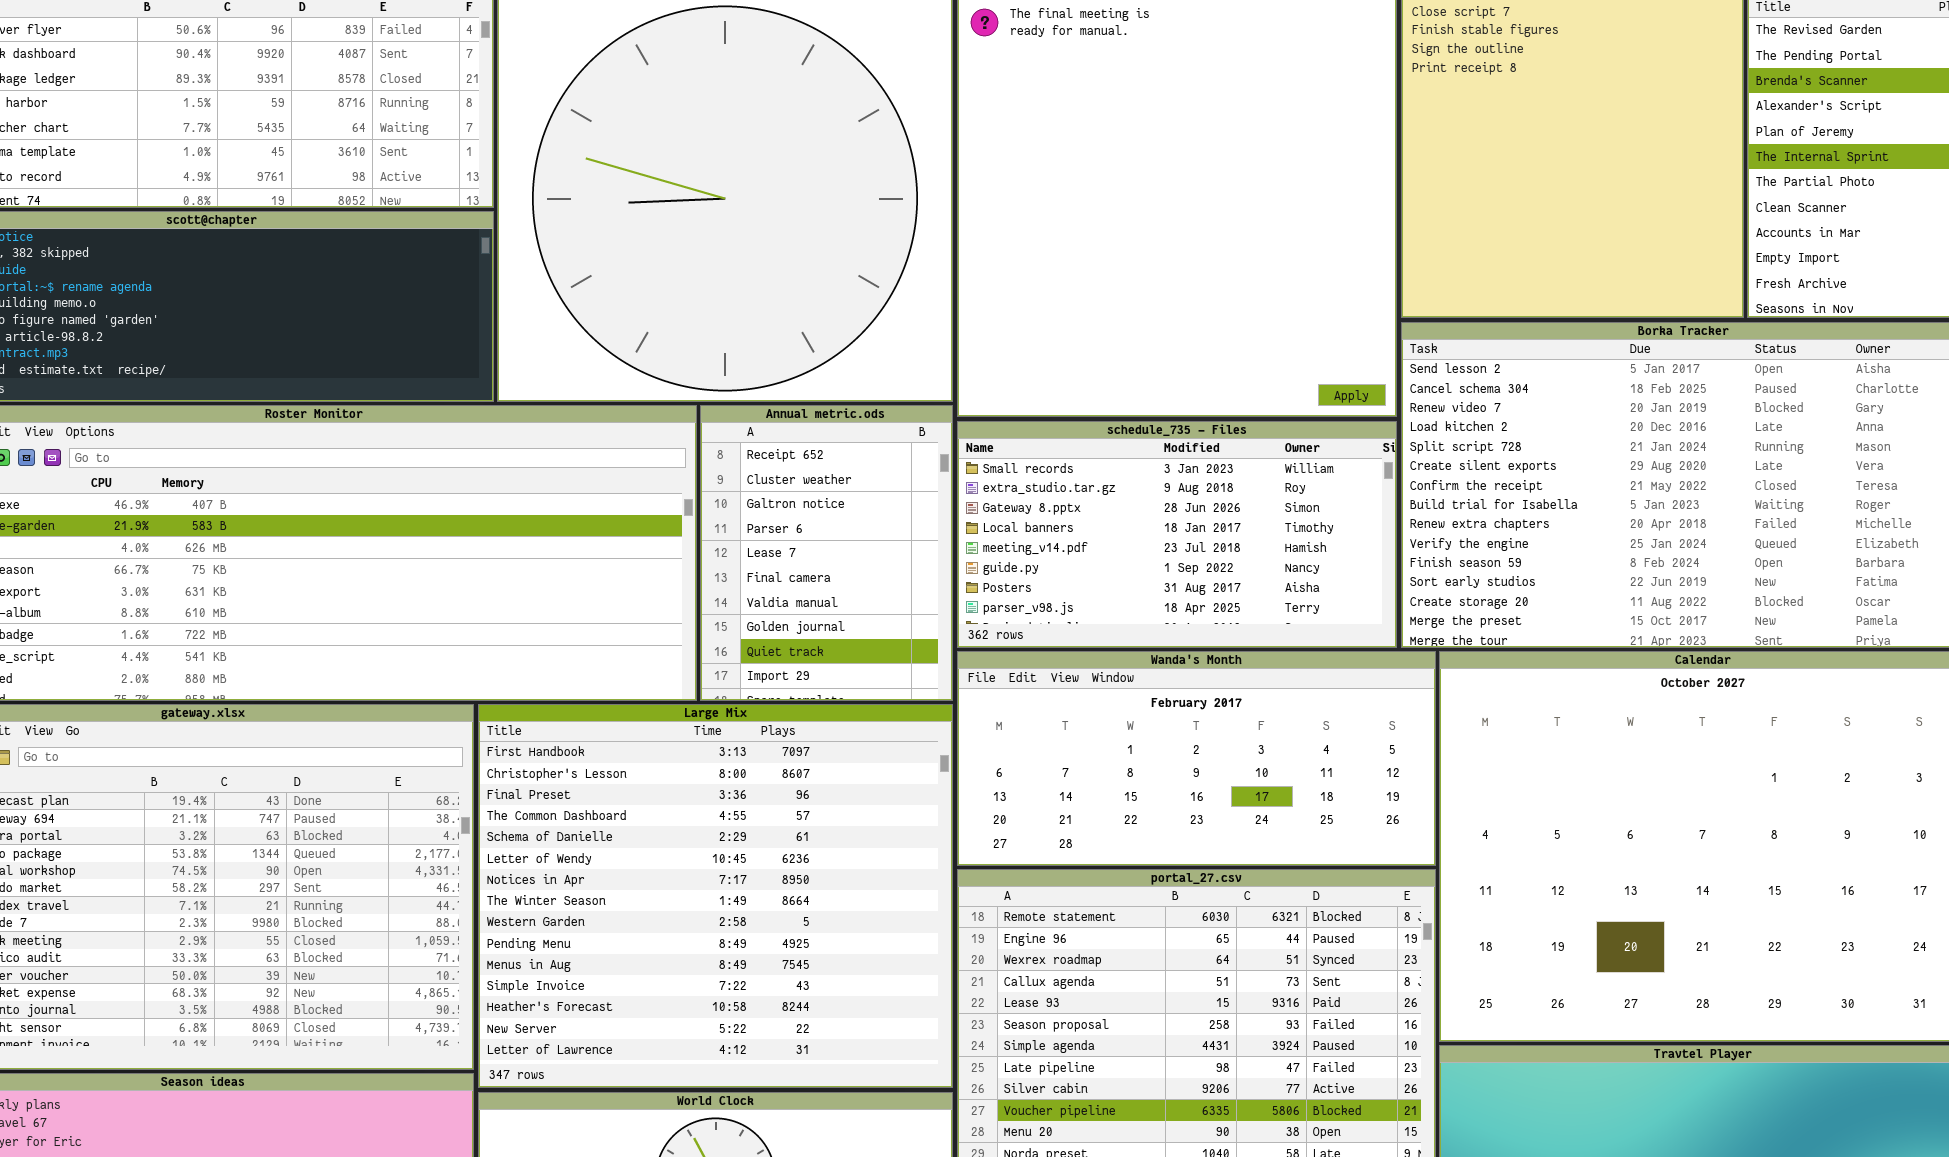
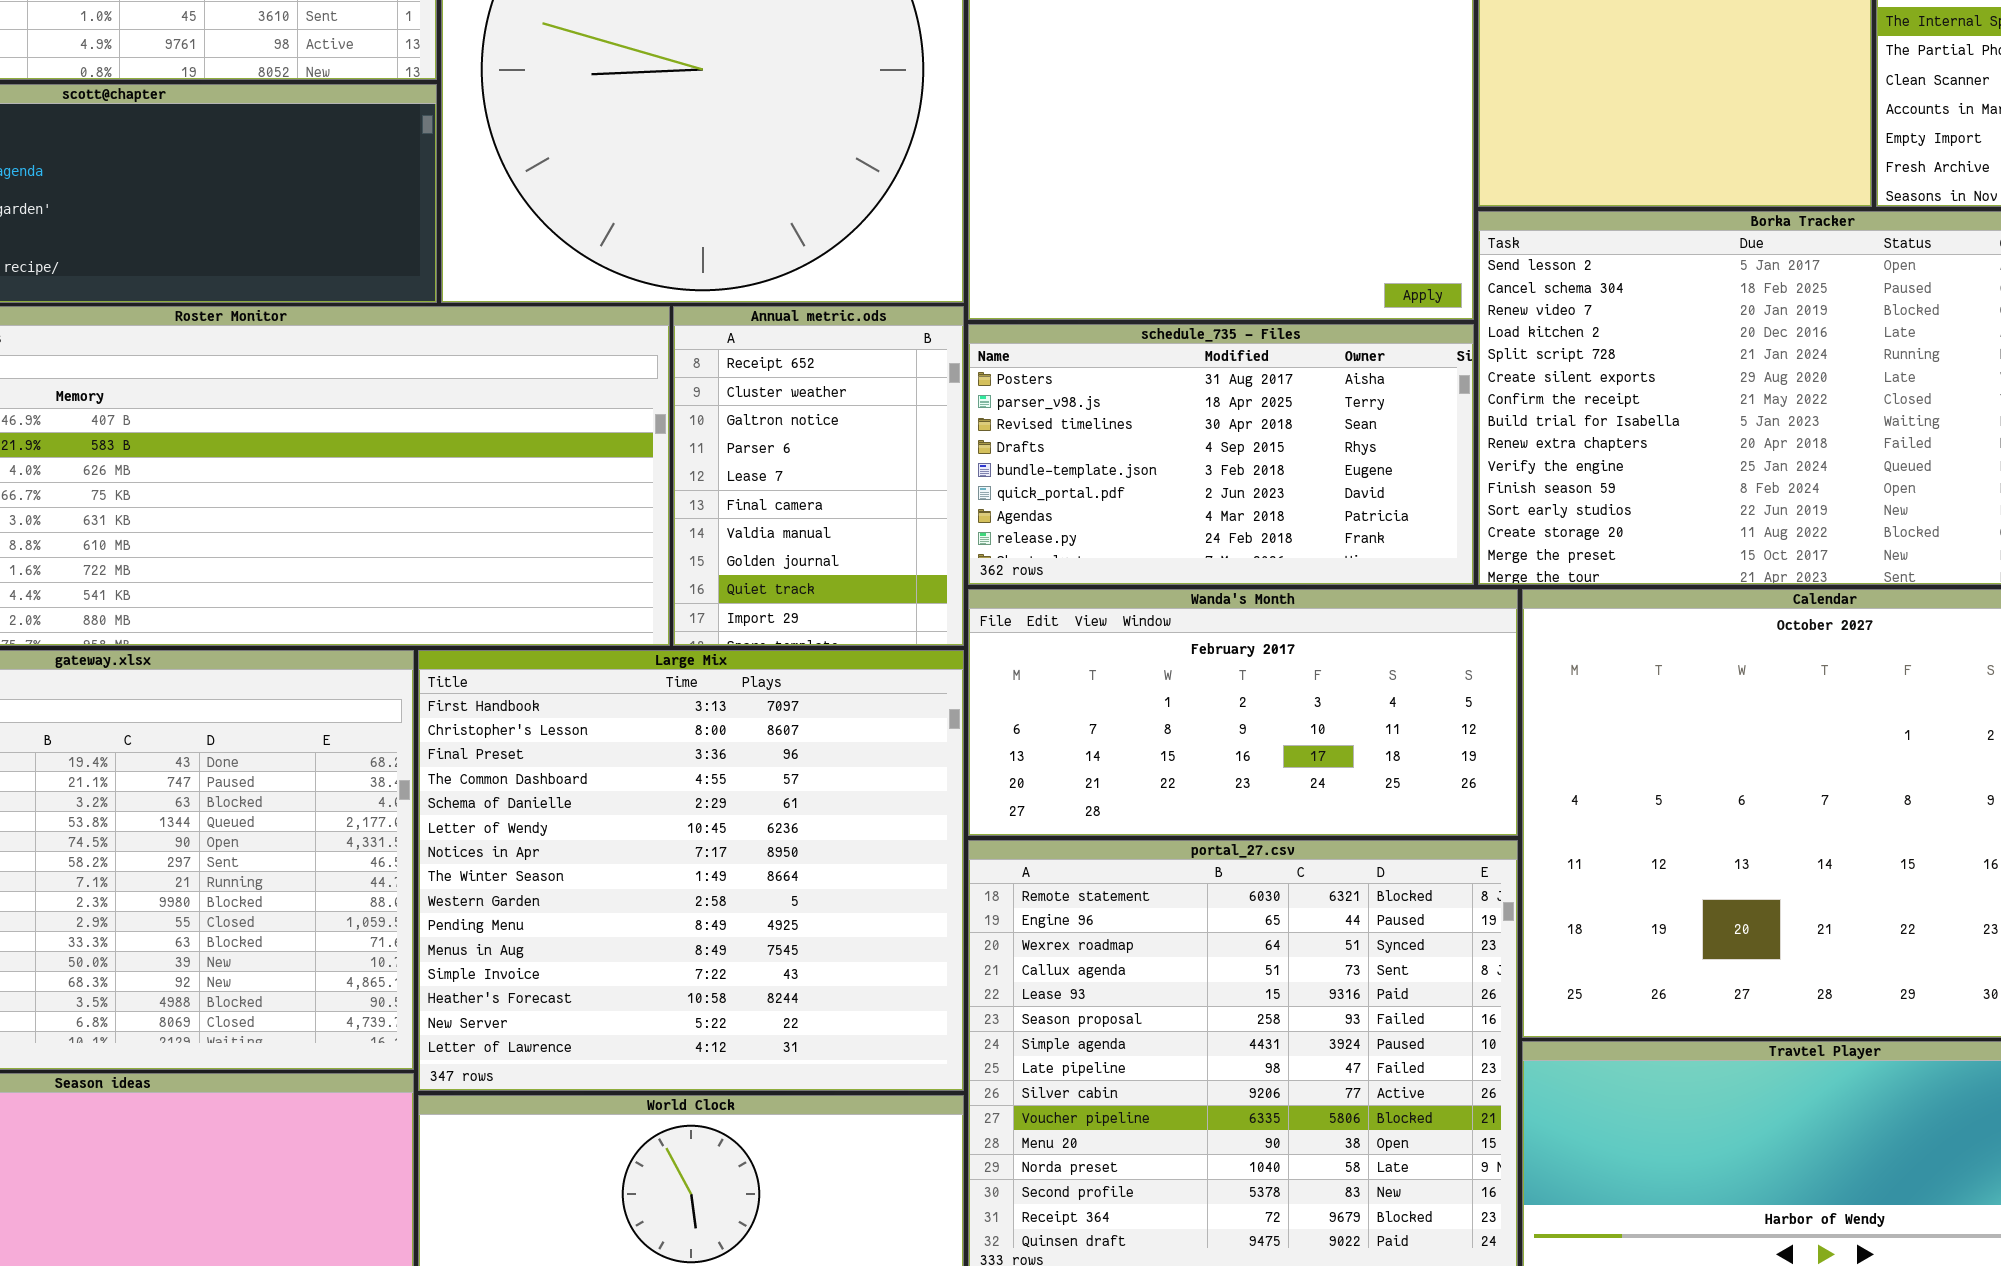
schedule_735 - Files: [957,421,1397,648] -> [968,324,1474,585], scrolled down 6 rows

